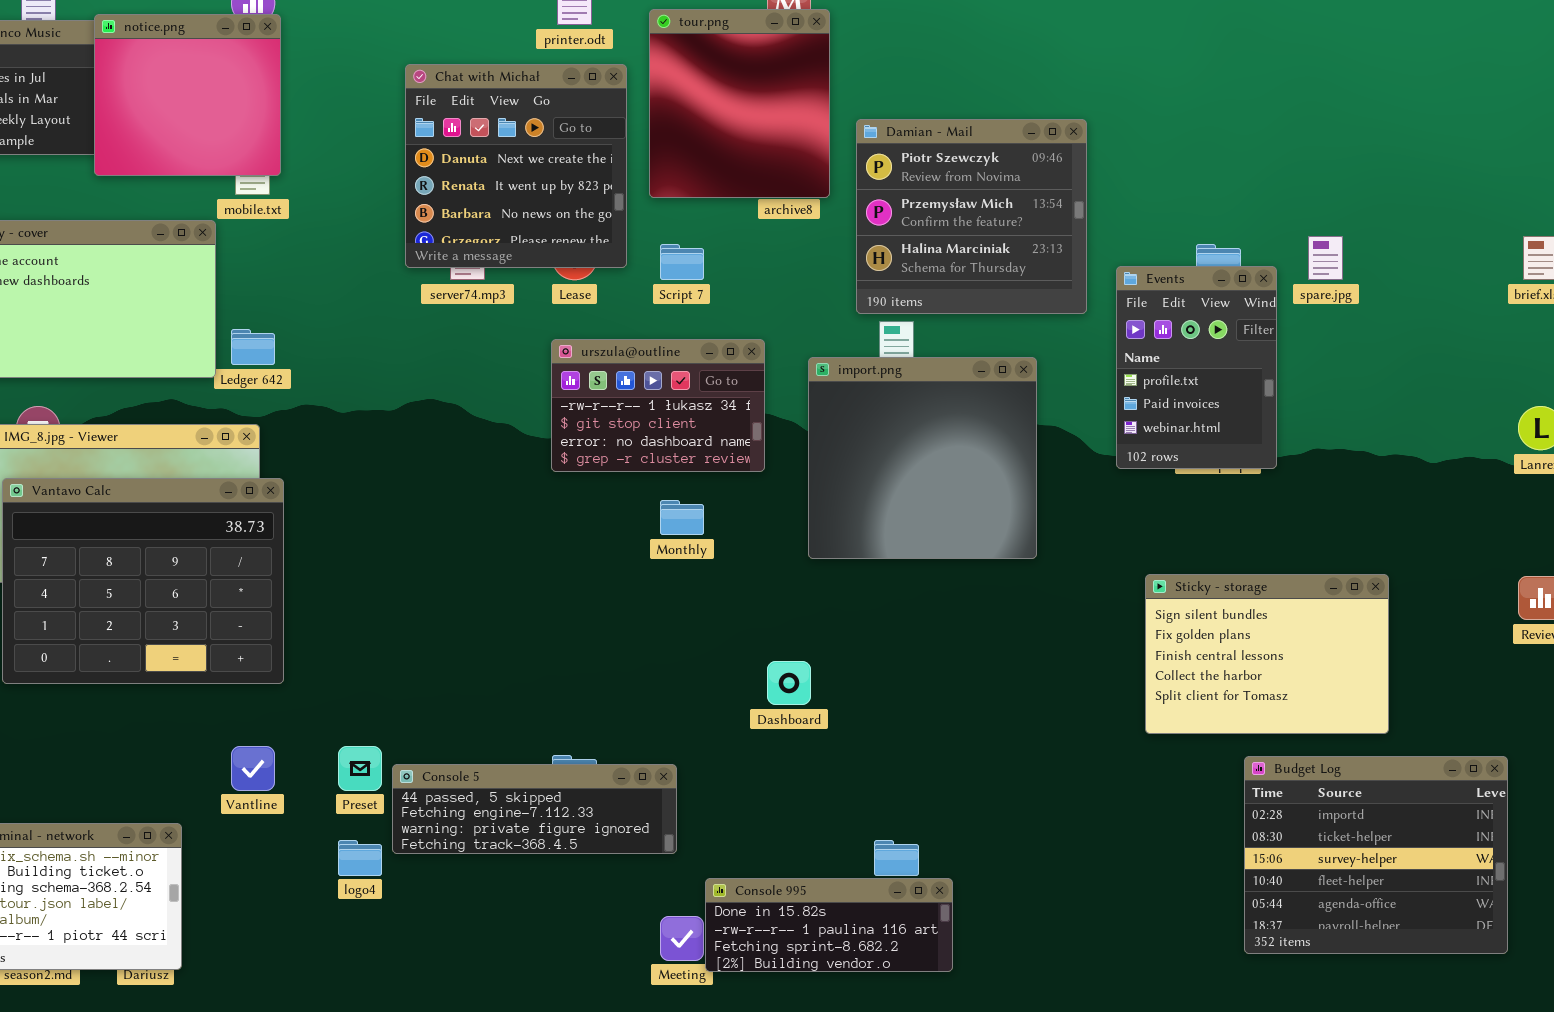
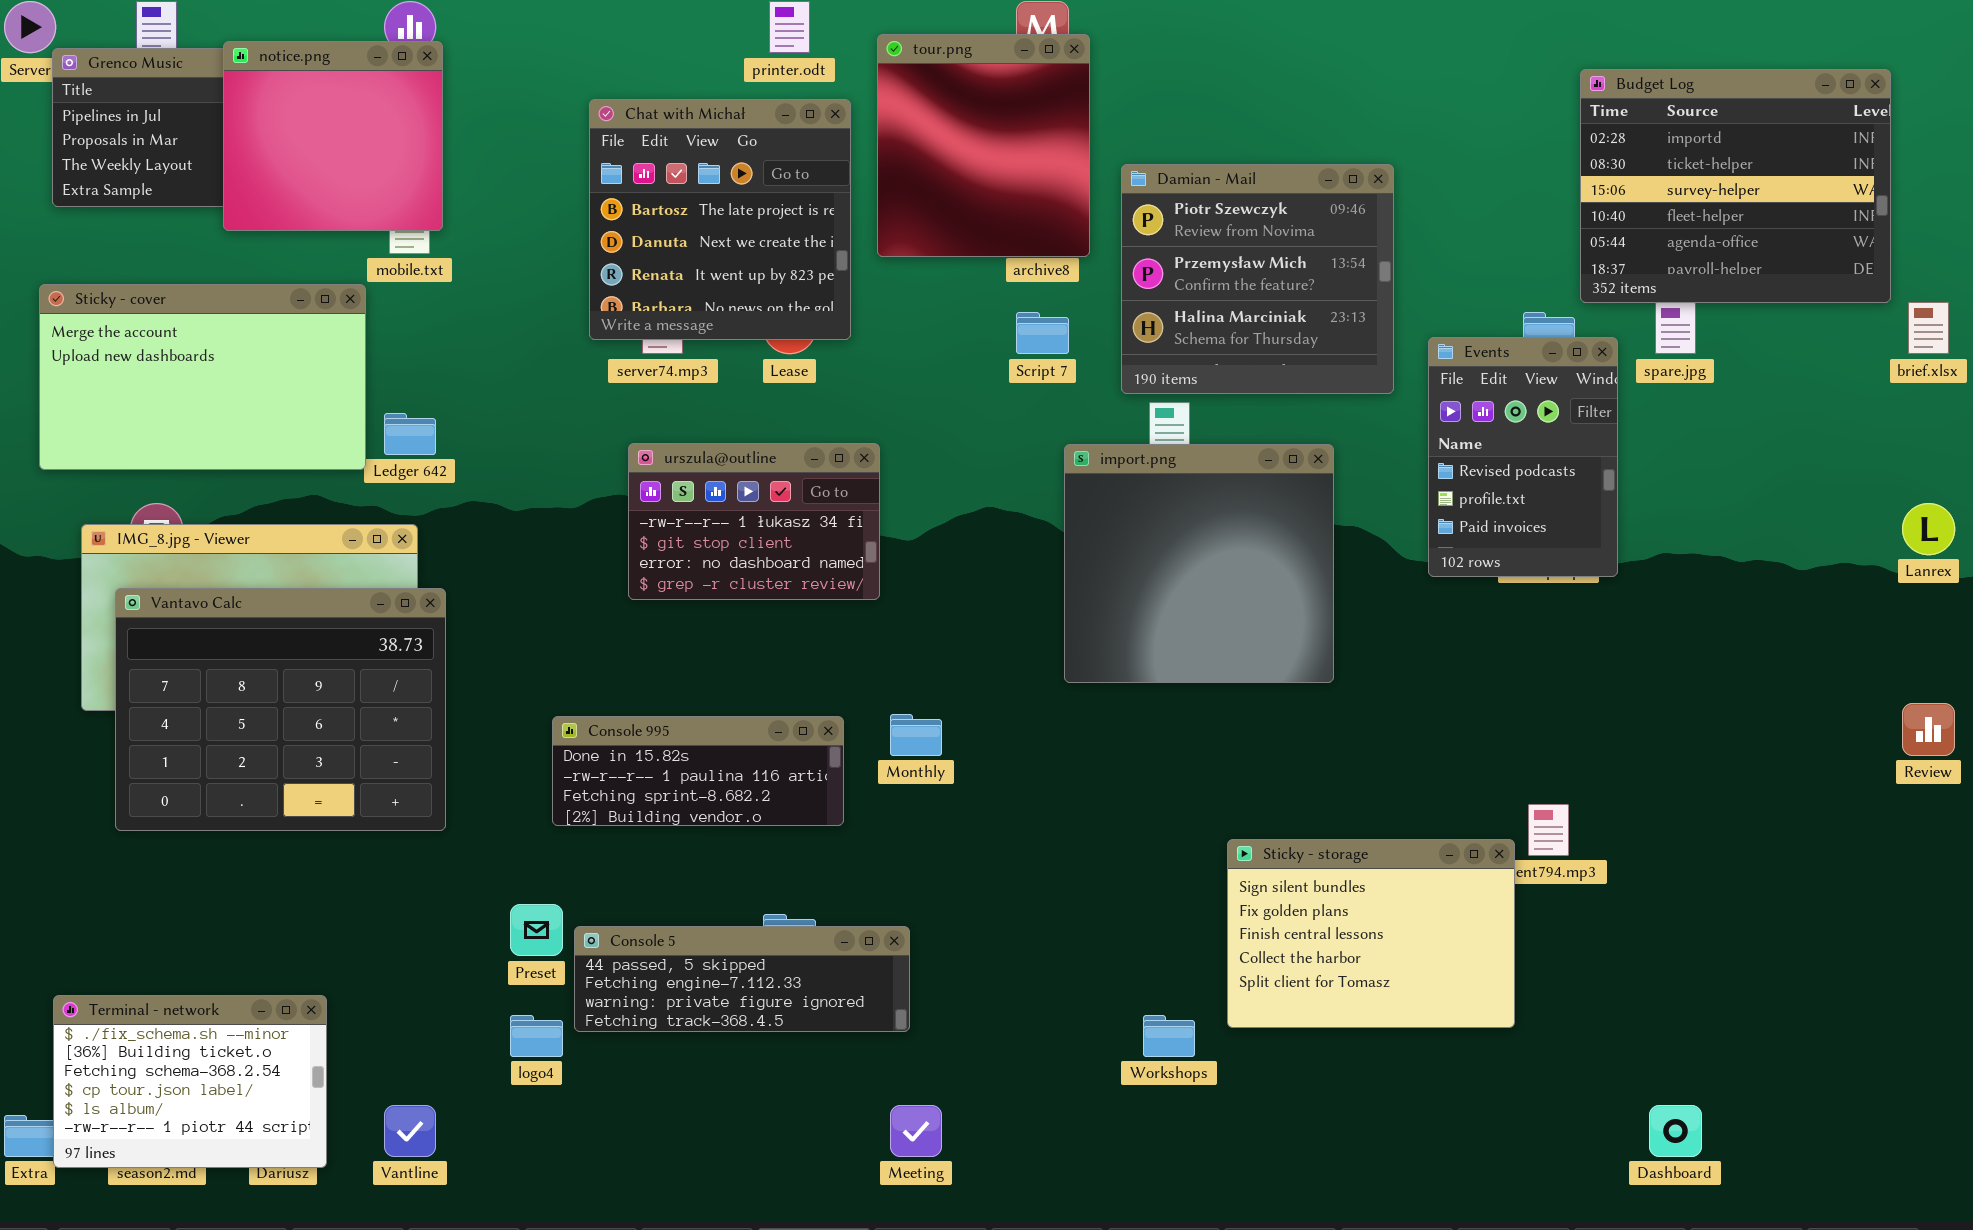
Chat with Michał: [405,64,627,268] -> [589,99,851,340], scrolled up 1 row
Script 7: [660,244,704,280] -> [1016,312,1069,354], moved
Events: [1116,266,1277,469] -> [1428,337,1618,577], scrolled up 1 row
urszula@outline: [551,339,765,472] -> [628,443,880,600], moved
Monthly: [660,500,704,535] -> [890,714,942,756], moved
Sticky - storage: [1145,574,1389,734] -> [1227,839,1515,1028], moved
Dashboard: [767,661,811,705] -> [1649,1105,1702,1157], moved
Vantline: [231,746,275,791] -> [384,1105,436,1157], moved
Budget Log: [1244,756,1508,954] -> [1580,69,1891,303], moved
Console 995: [705,878,953,972] -> [552,716,844,826], moved

